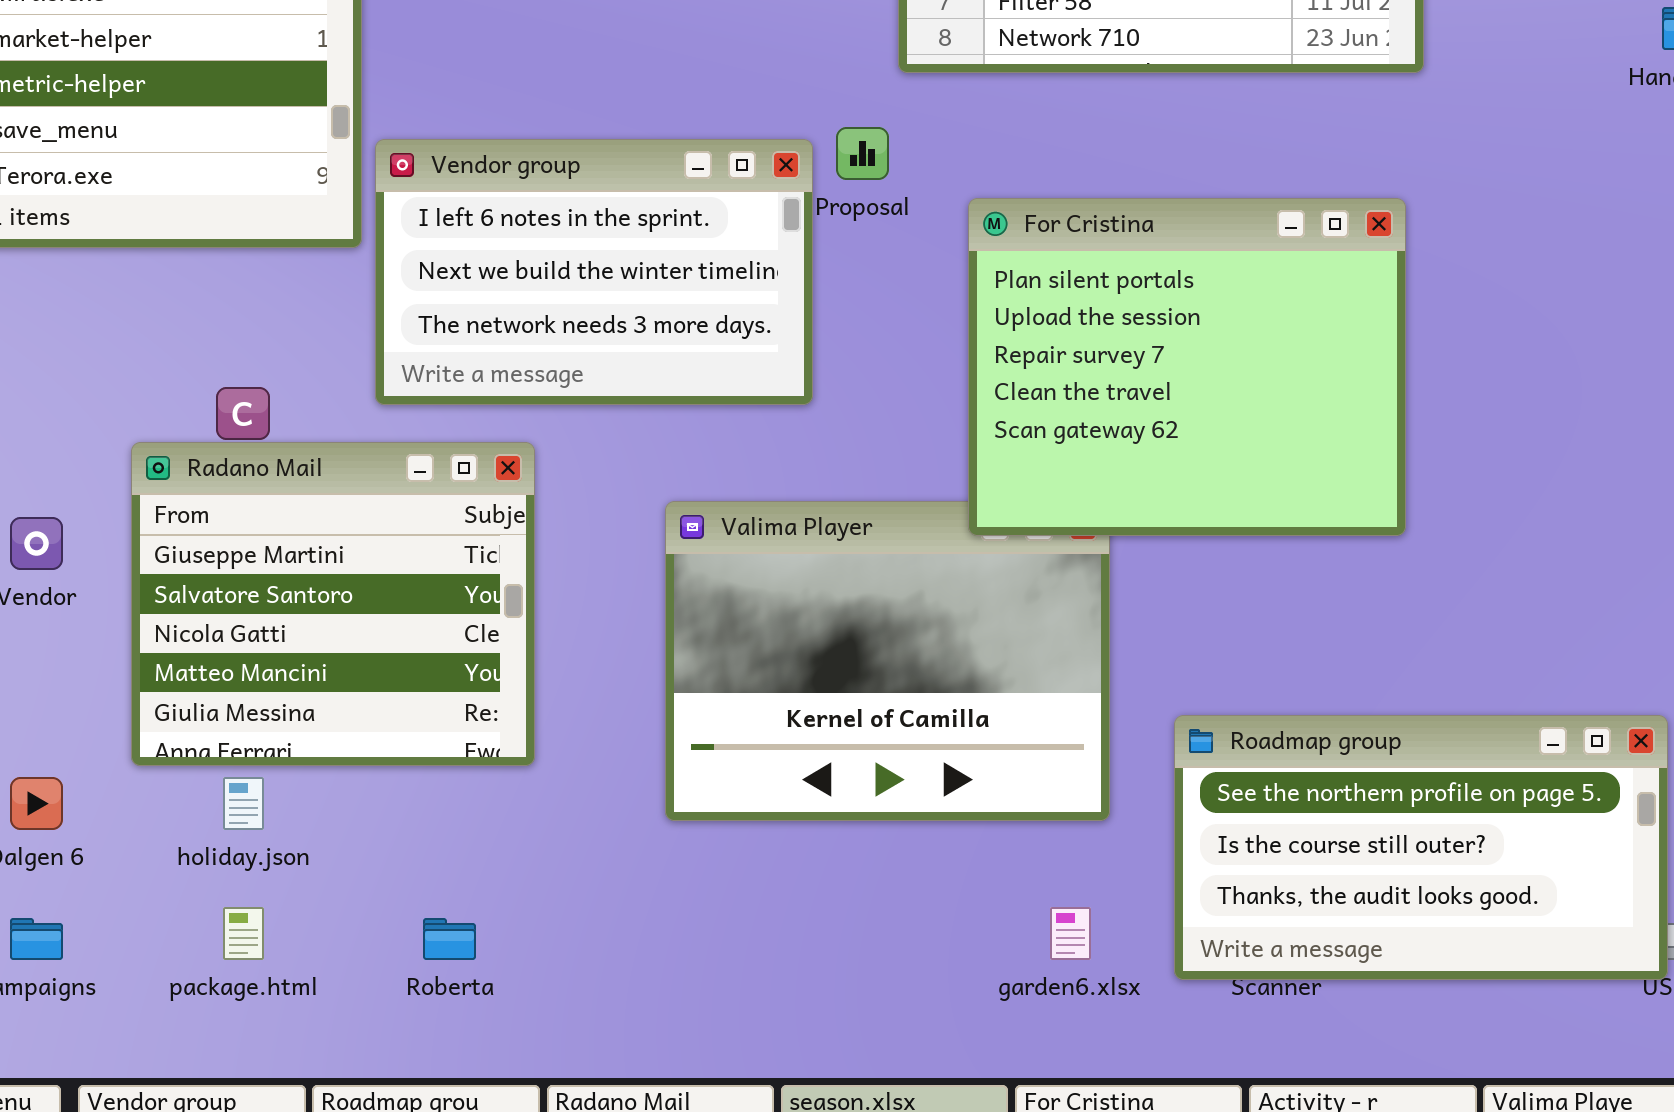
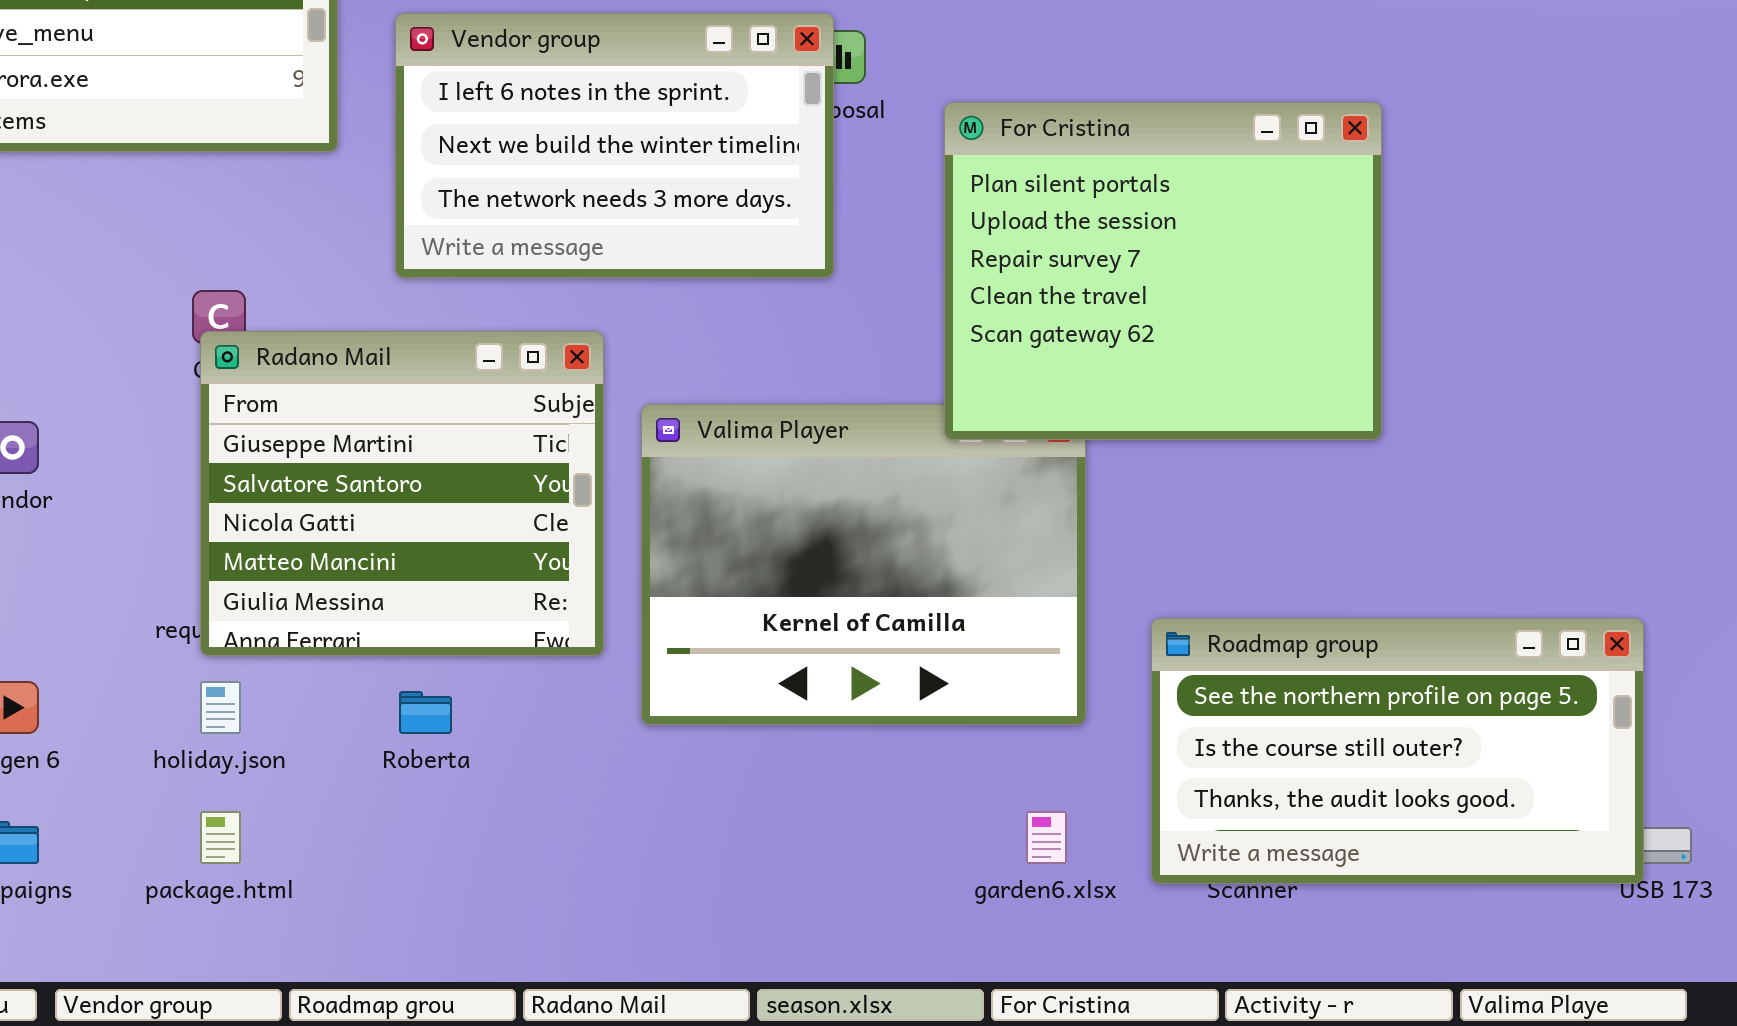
Vendor group: [375,139,813,405] -> [395,13,834,278], moved
Radano Mail: [131,442,535,766] -> [200,331,604,656], moved
Roberta: [423,918,476,960] -> [399,691,452,734], moved

